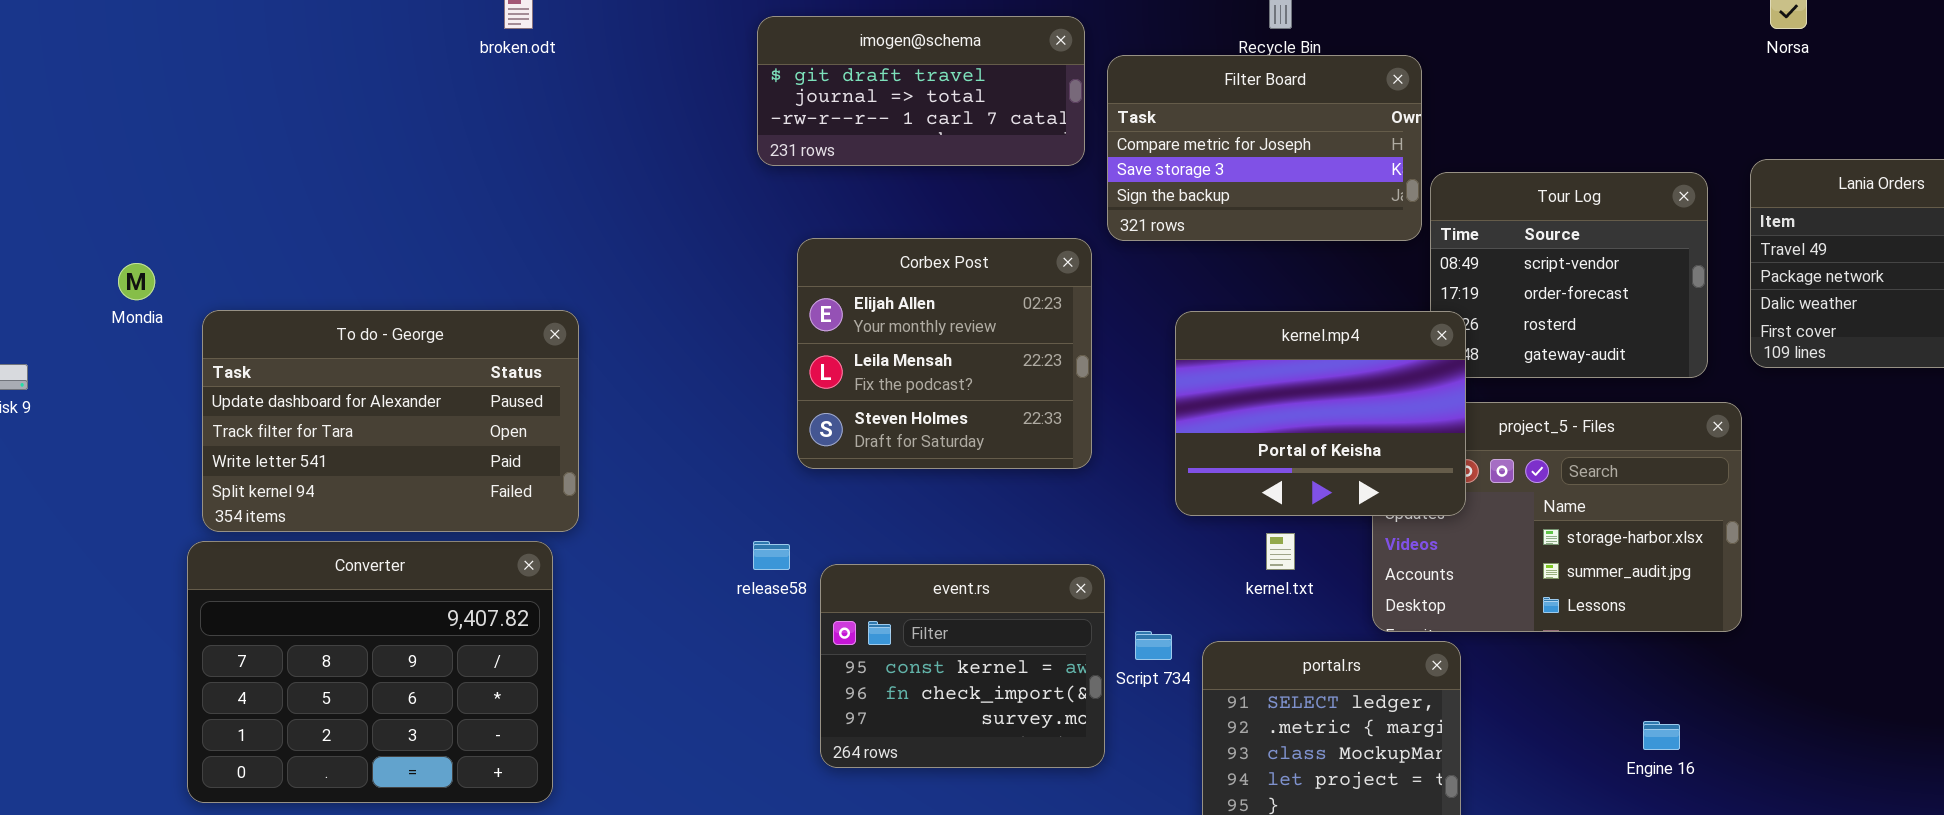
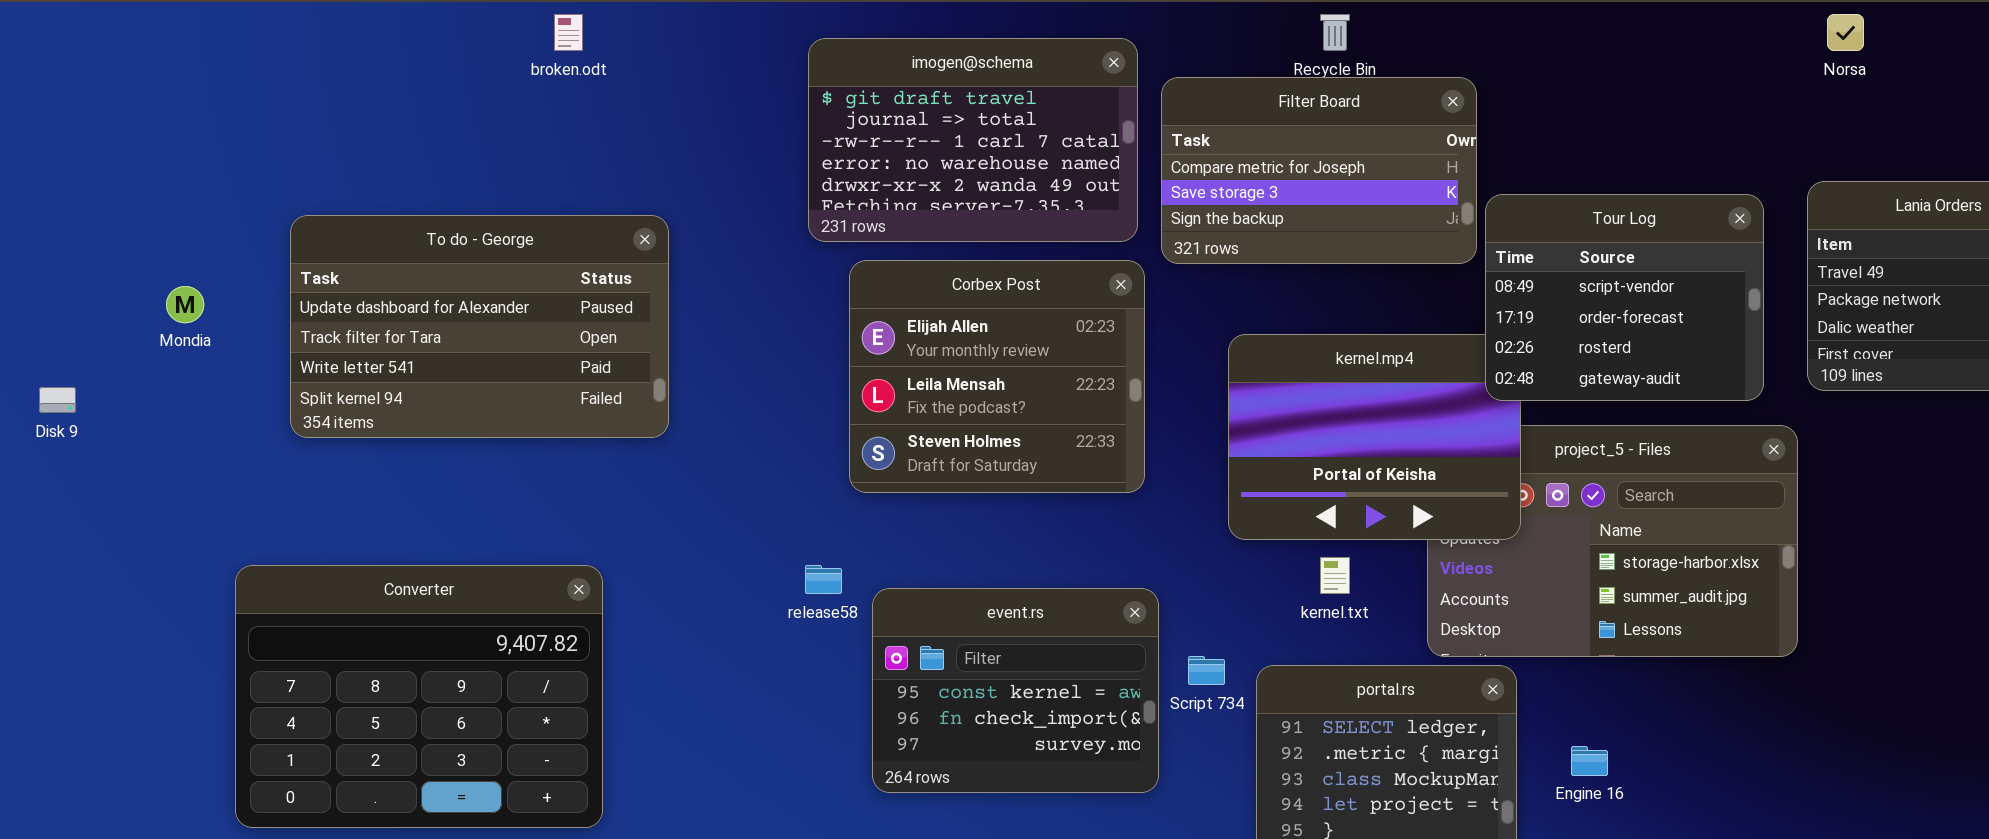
imogen@schema: [757,16,1085,166] -> [808,38,1138,242], resized
Tour Log: [1430,172,1708,378] -> [1485,194,1764,401], raised
To do - George: [202,310,579,532] -> [290,215,669,438], moved
Engine 16: [1643,721,1680,750] -> [1571,746,1608,776], moved

